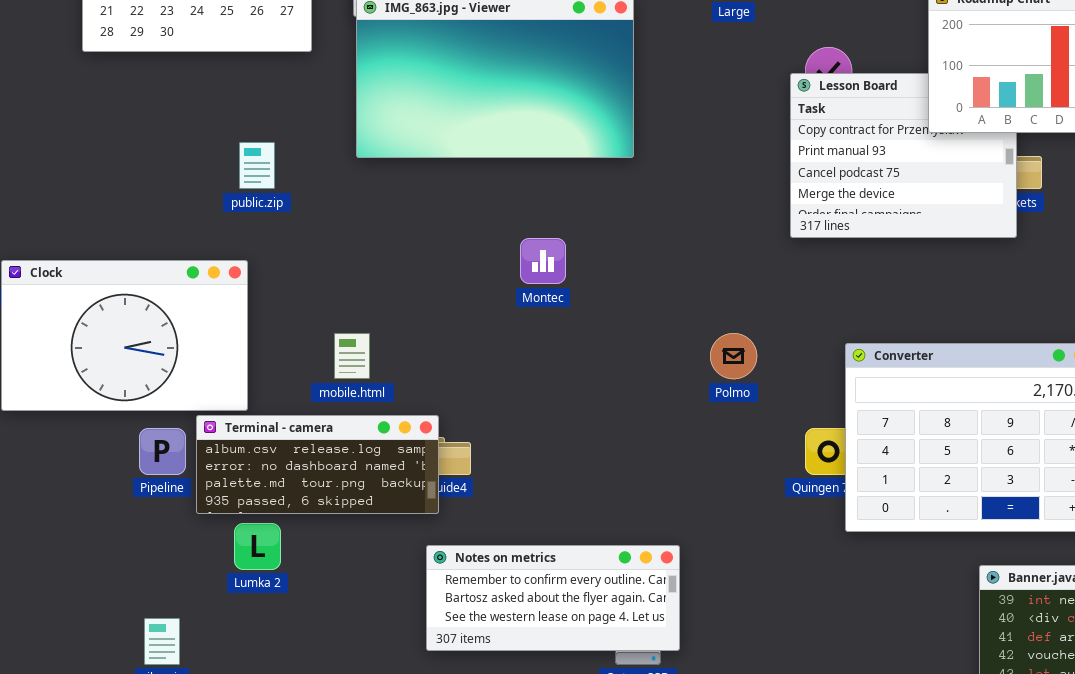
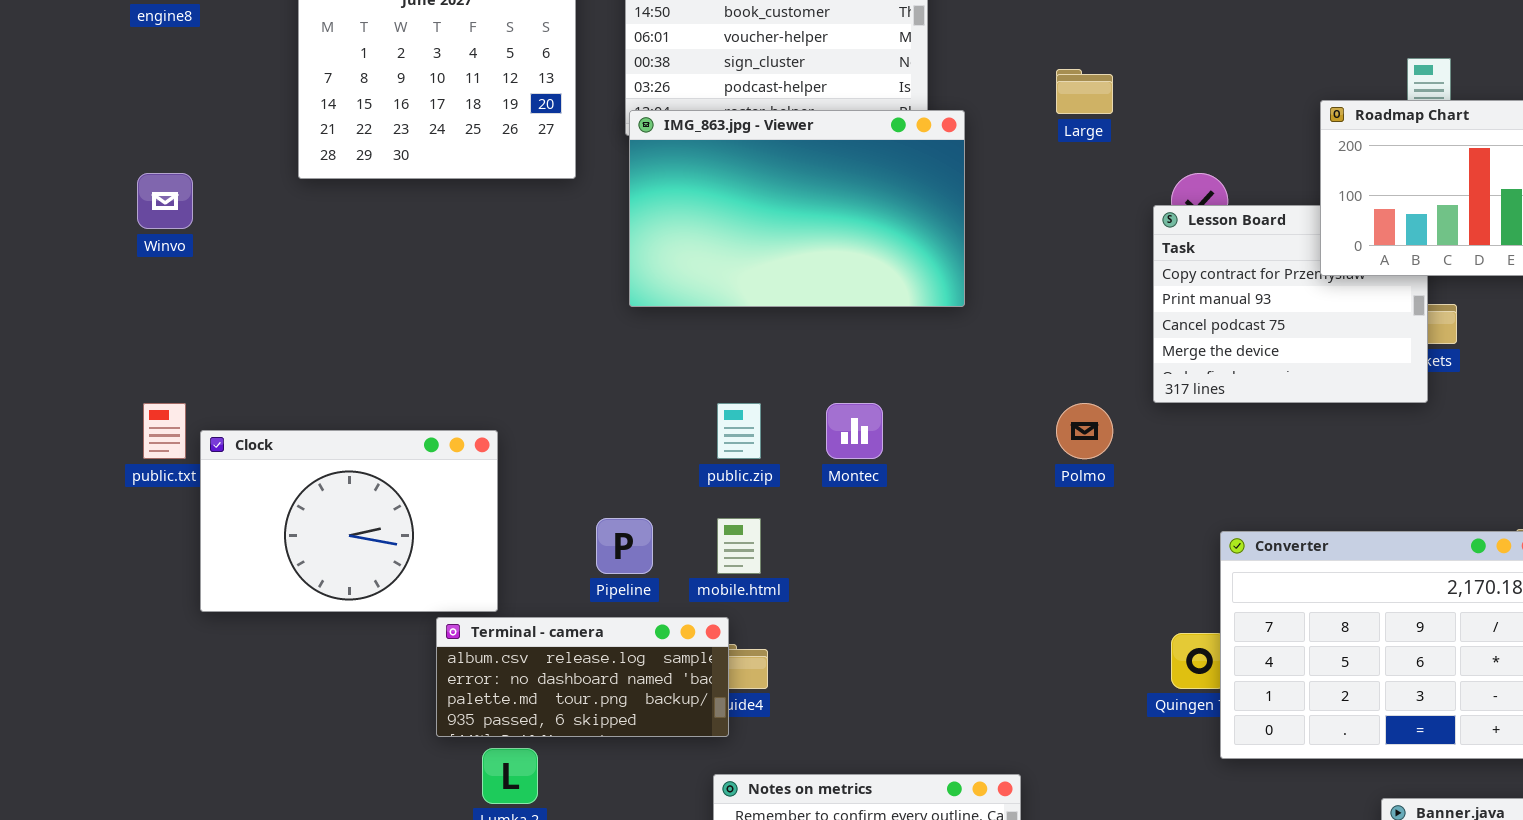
public.zip: [239,142,275,189] -> [717,403,761,459], moved
mobile.html: [334,333,370,379] -> [717,518,761,574], moved
Polmo: [710,333,757,379] -> [1056,403,1113,459], moved
Pipeline: [139,428,186,475] -> [596,518,653,574], moved

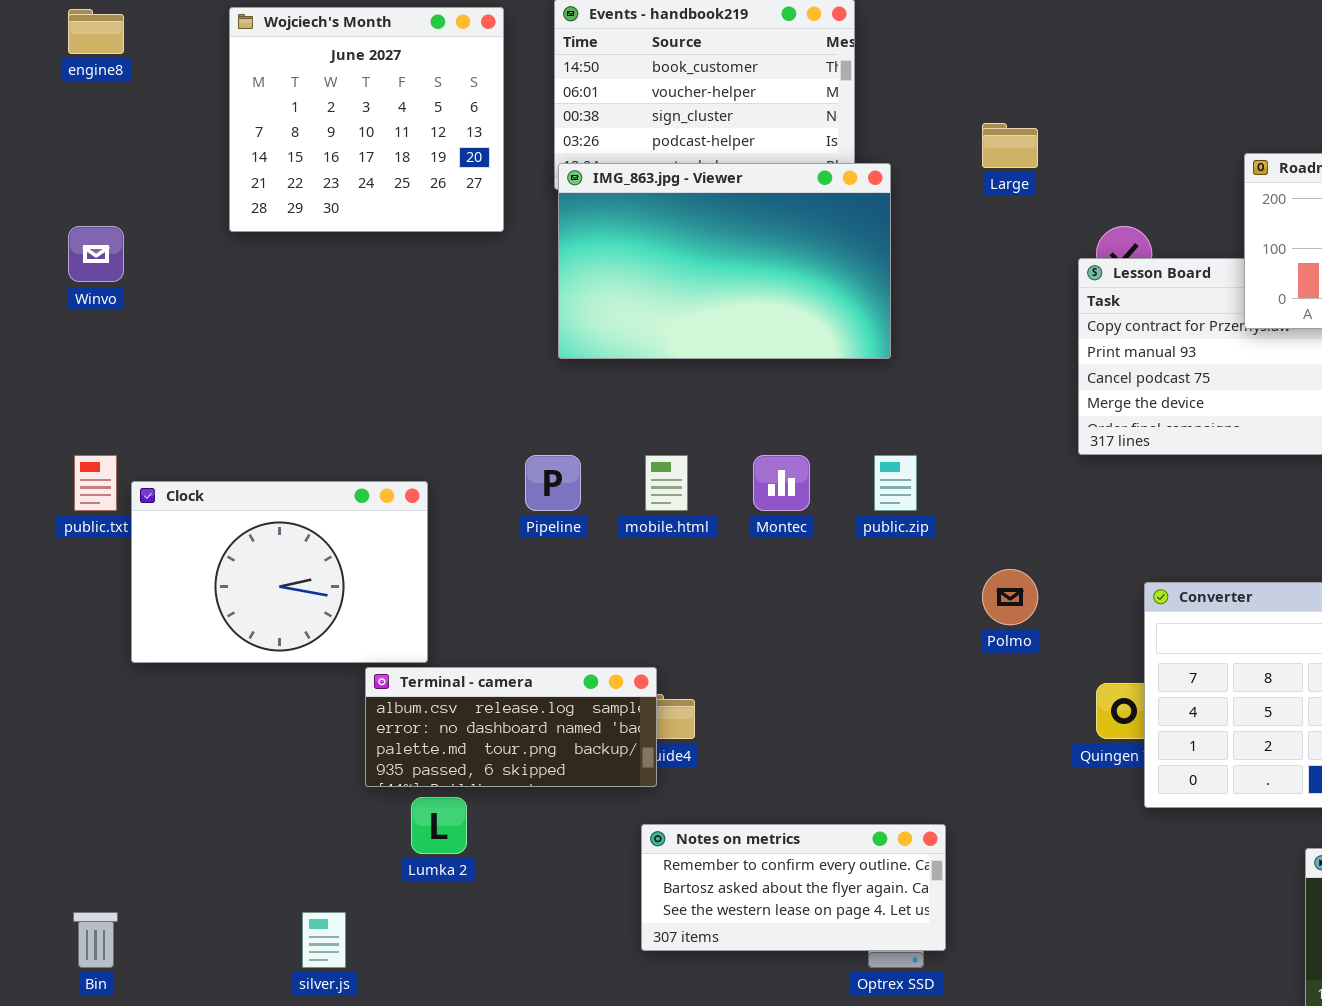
public.zip: [717,403,761,459] -> [874,455,917,511], moved
Polmo: [1056,403,1113,459] -> [982,569,1038,625], moved
Pipeline: [596,518,653,574] -> [525,455,581,511], moved
mobile.html: [717,518,761,574] -> [645,455,688,511], moved

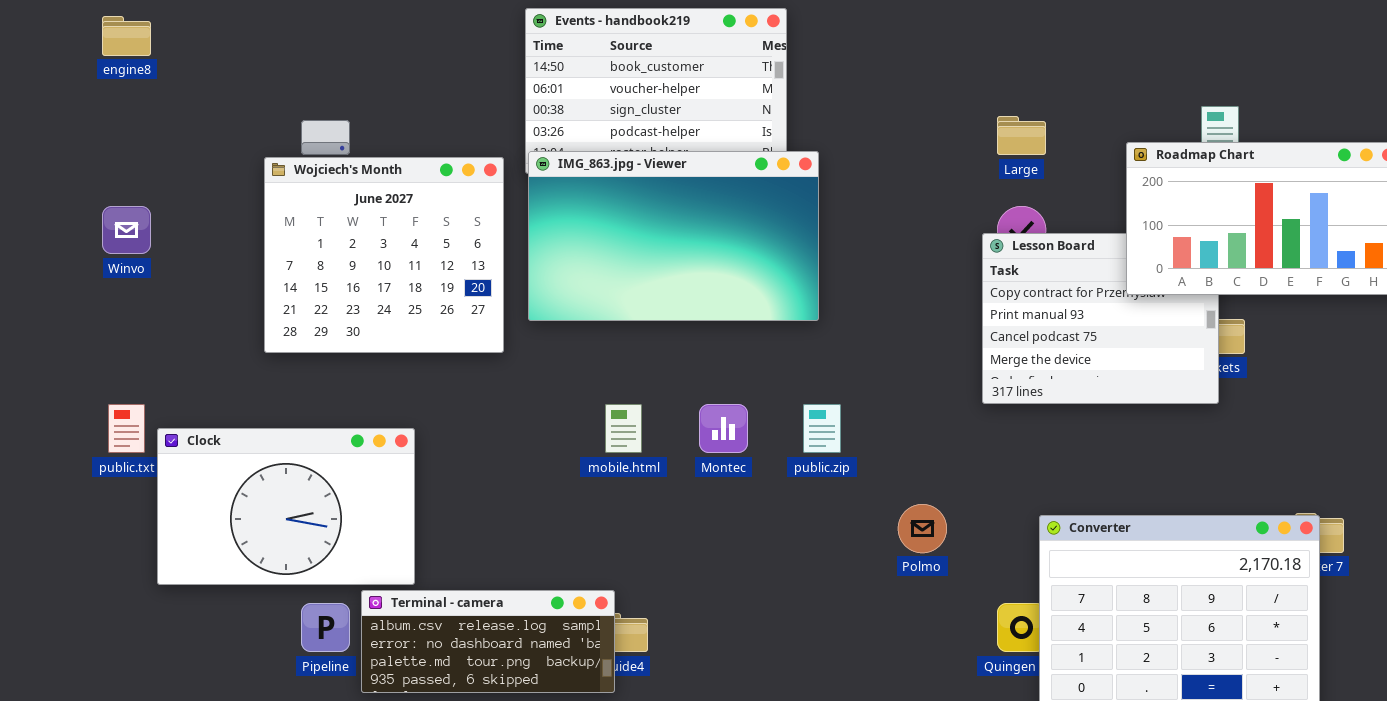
Wojciech's Month: [229,7,504,232] -> [264,157,504,353], moved
Large: [982,123,1038,168] -> [997,116,1046,155], moved
Pipeline: [525,455,581,511] -> [301,603,350,652], moved

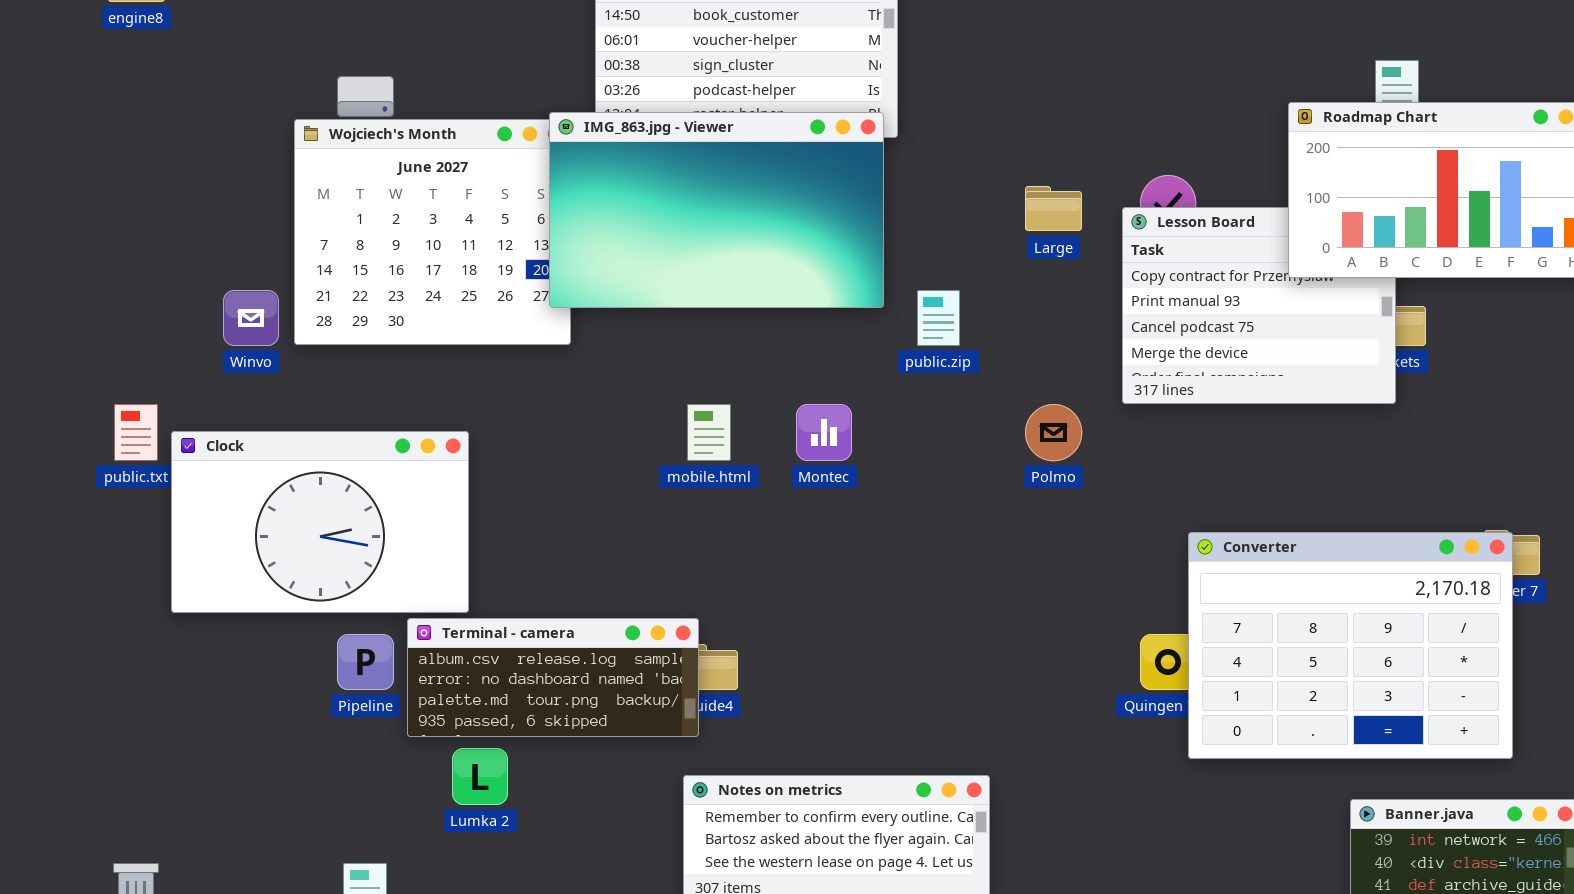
Large: [997,116,1046,155] -> [1025,186,1082,231], moved
IMG_863.jpg - Viewer: [528,151,819,321] -> [549,112,884,308], moved
Winvo: [102,206,151,254] -> [223,290,279,346], moved
public.zip: [803,404,841,453] -> [917,290,960,346], moved
Polmo: [898,504,947,553] -> [1025,404,1082,461], moved

